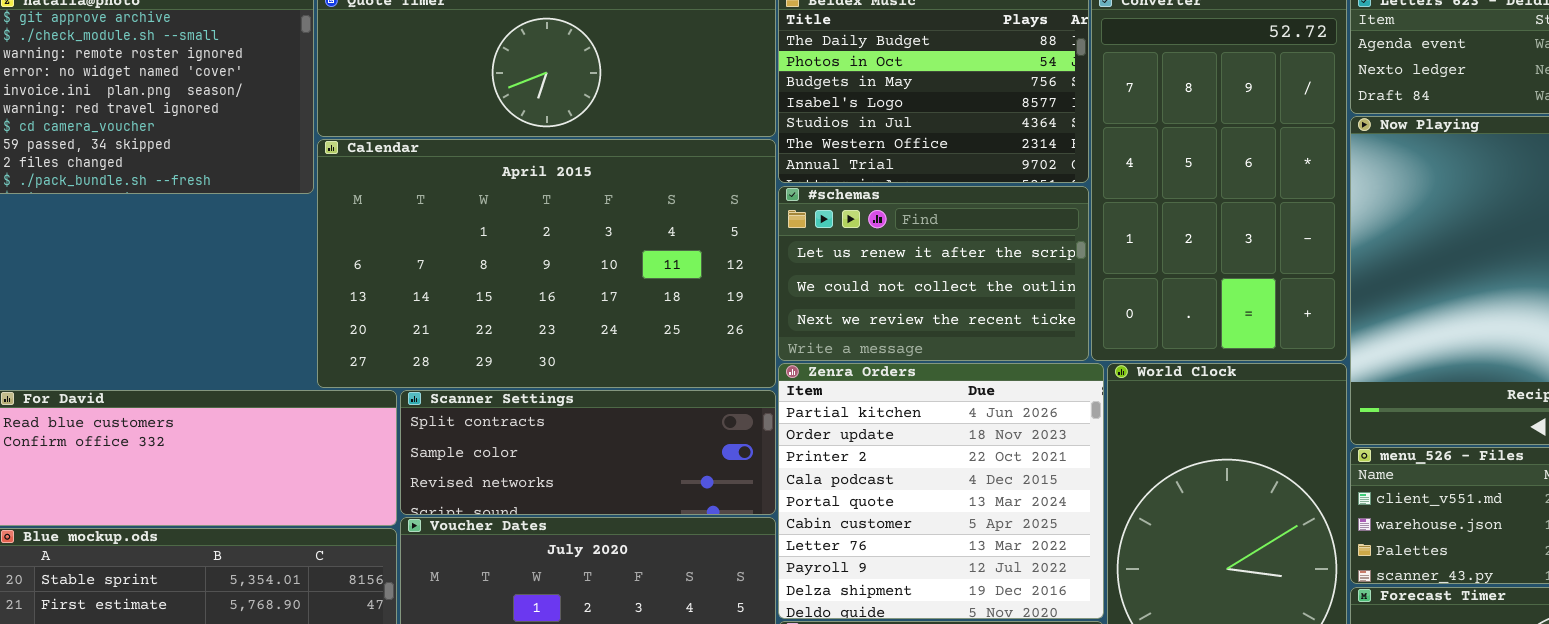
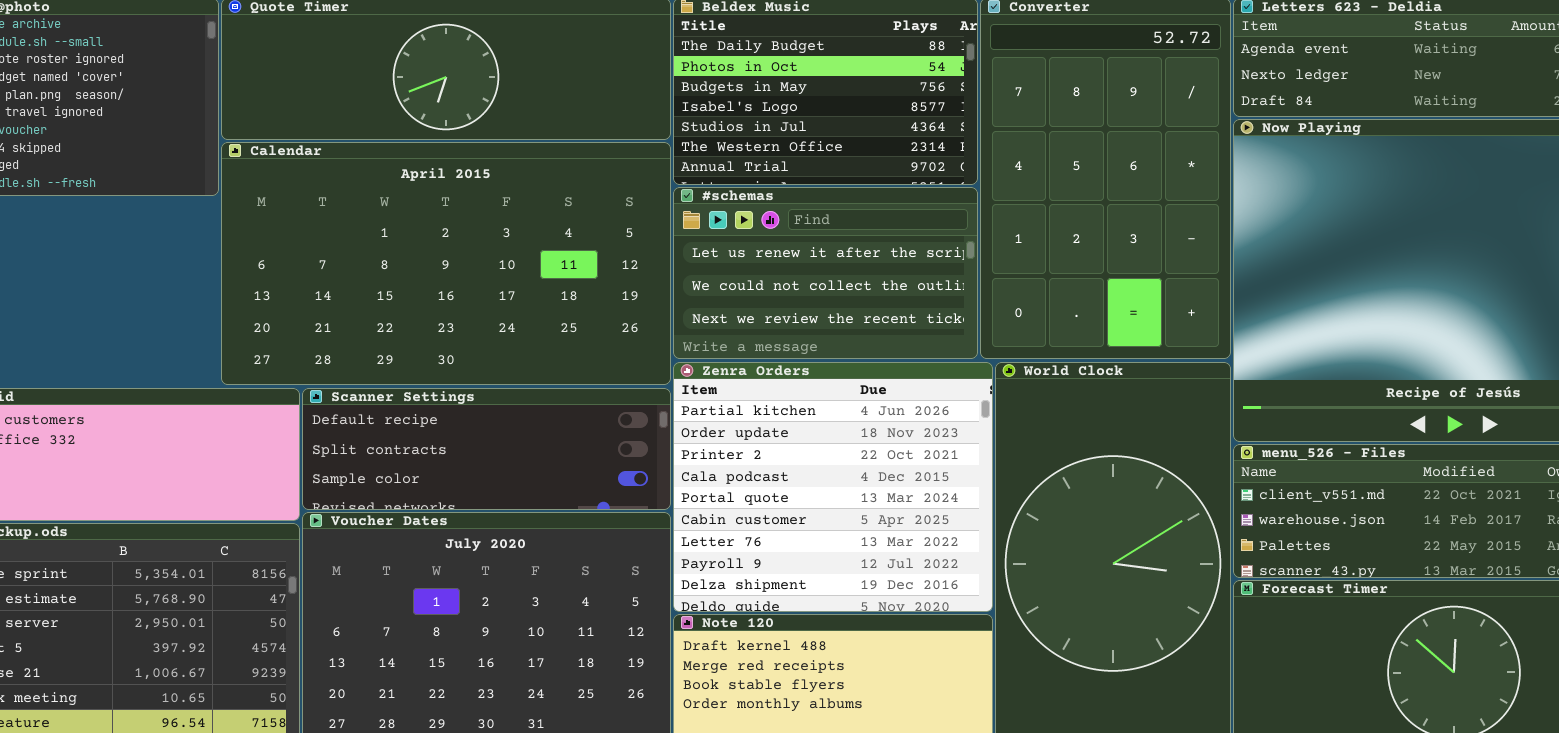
Scanner Settings: [400,390,776,515] -> [302,388,671,510], scrolled up 1 row

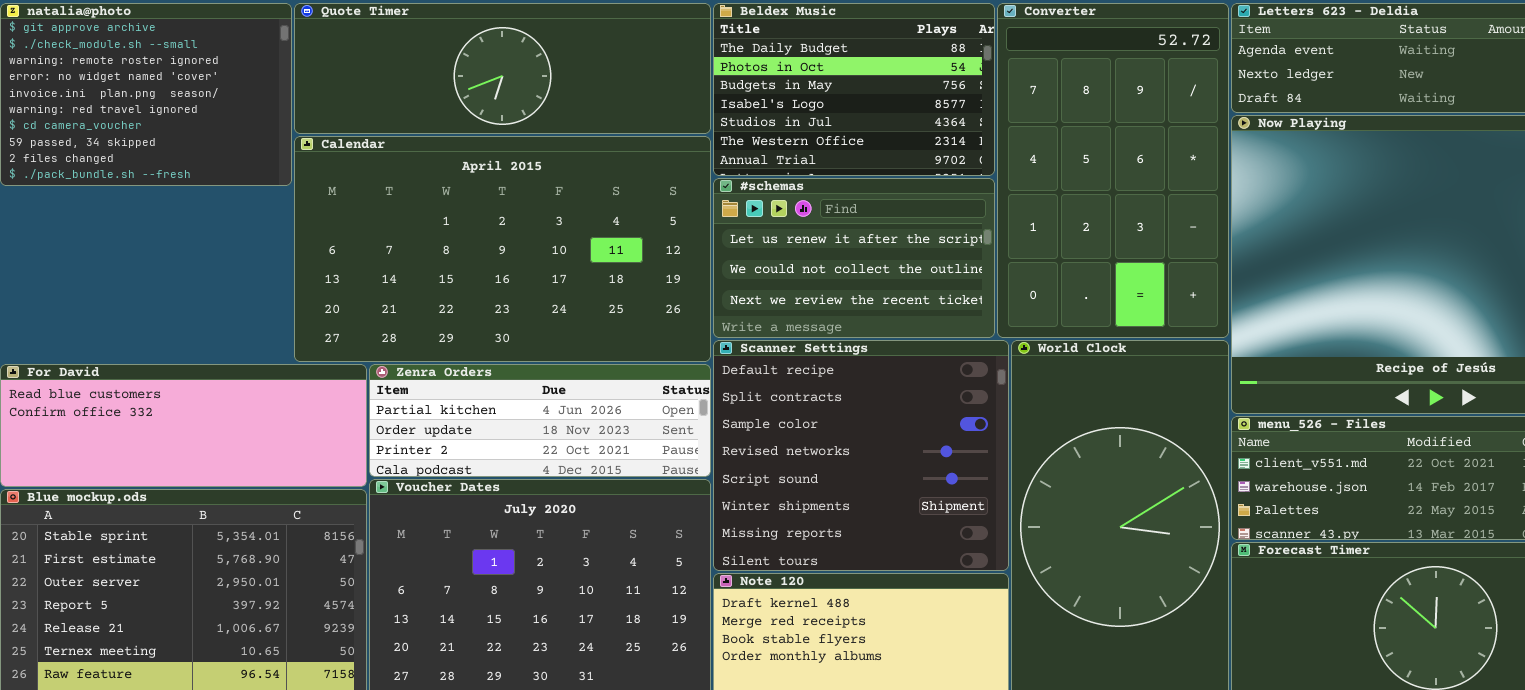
Zenra Orders: [673,362,993,612] -> [369,364,711,477], moved, resized
Scanner Settings: [302,388,671,510] -> [713,340,1009,571], moved, resized

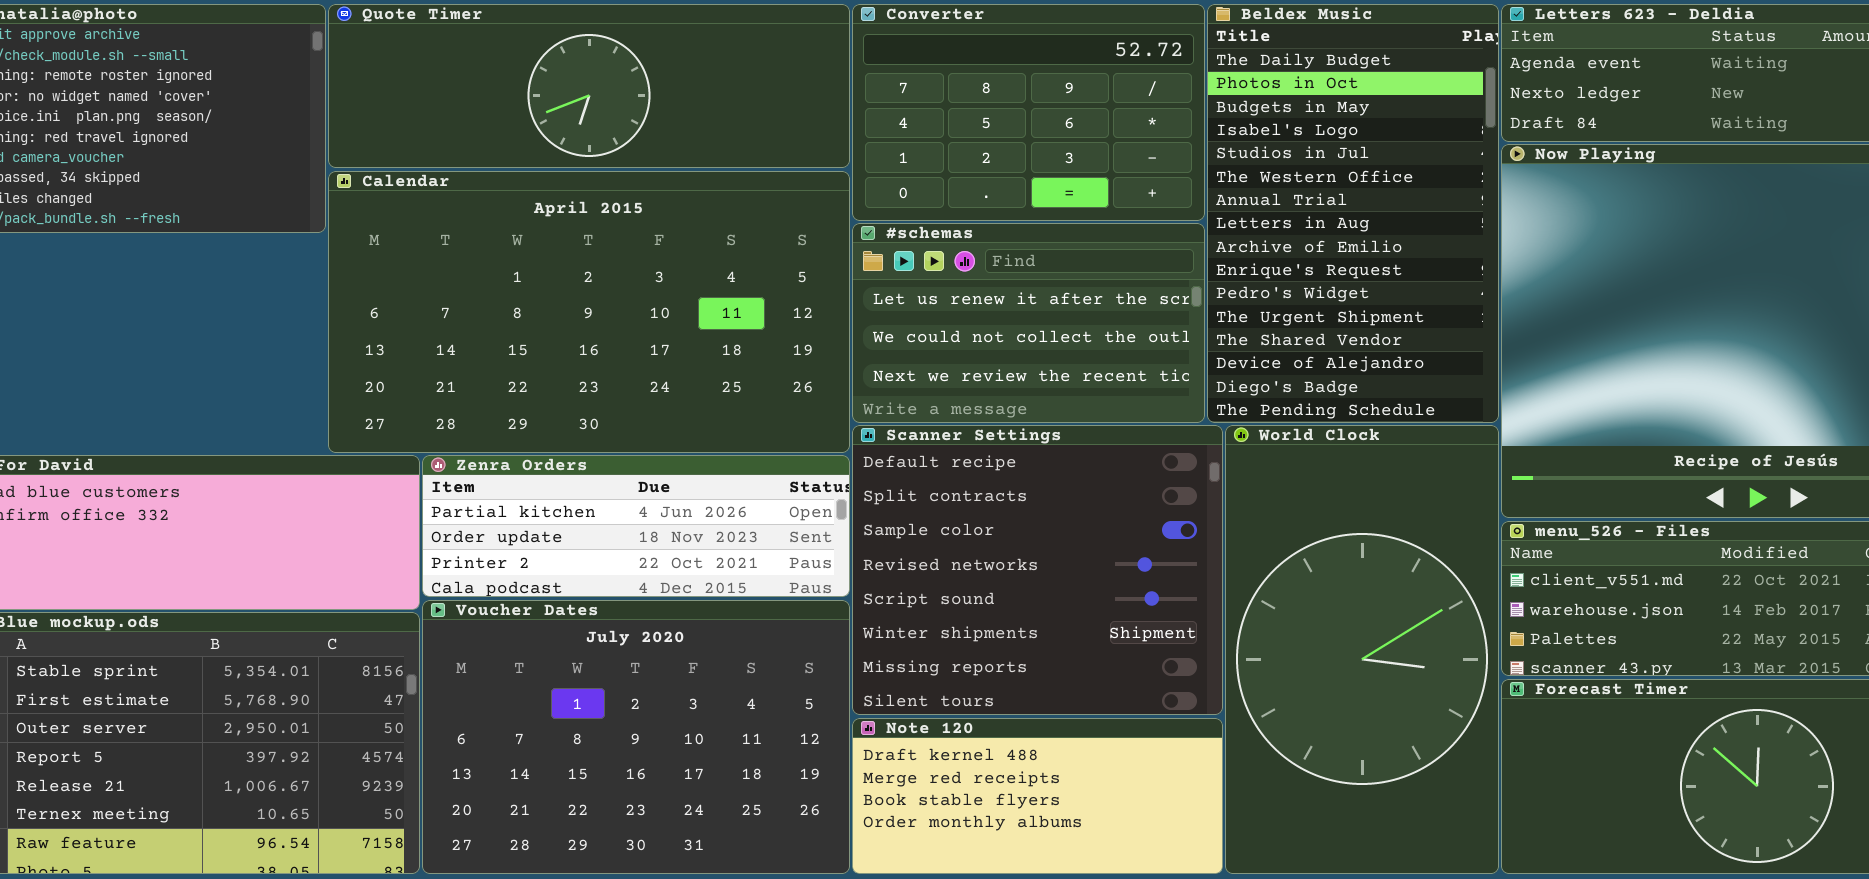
Beldex Music: [713,3,995,176] -> [1207,4,1499,423], moved, resized
Converter: [997,3,1229,338] -> [852,4,1205,221], moved, resized

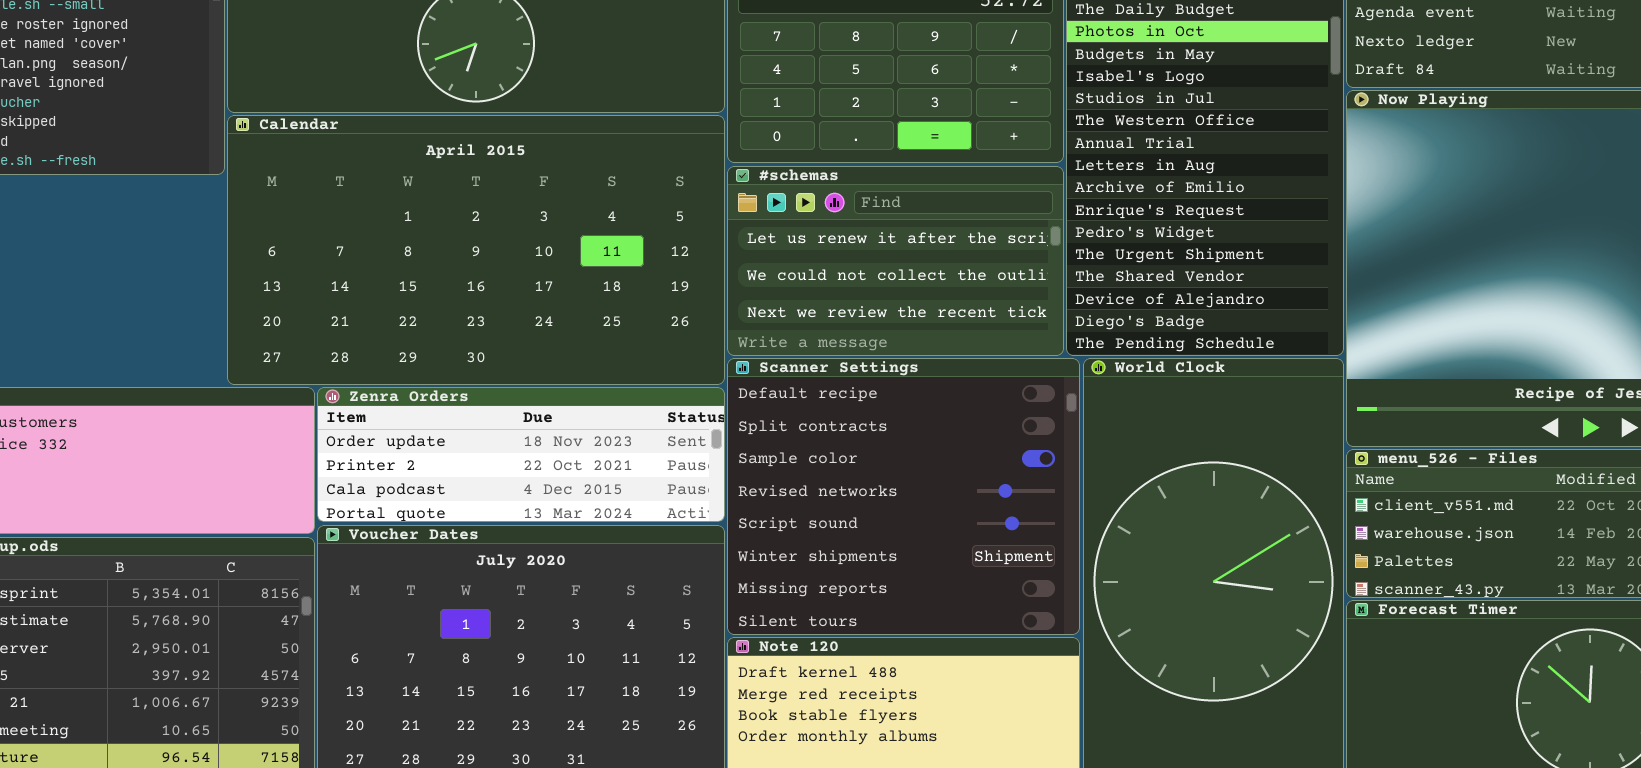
Zenra Orders: [422,455,850,597] -> [317,387,725,522], scrolled down 1 row

